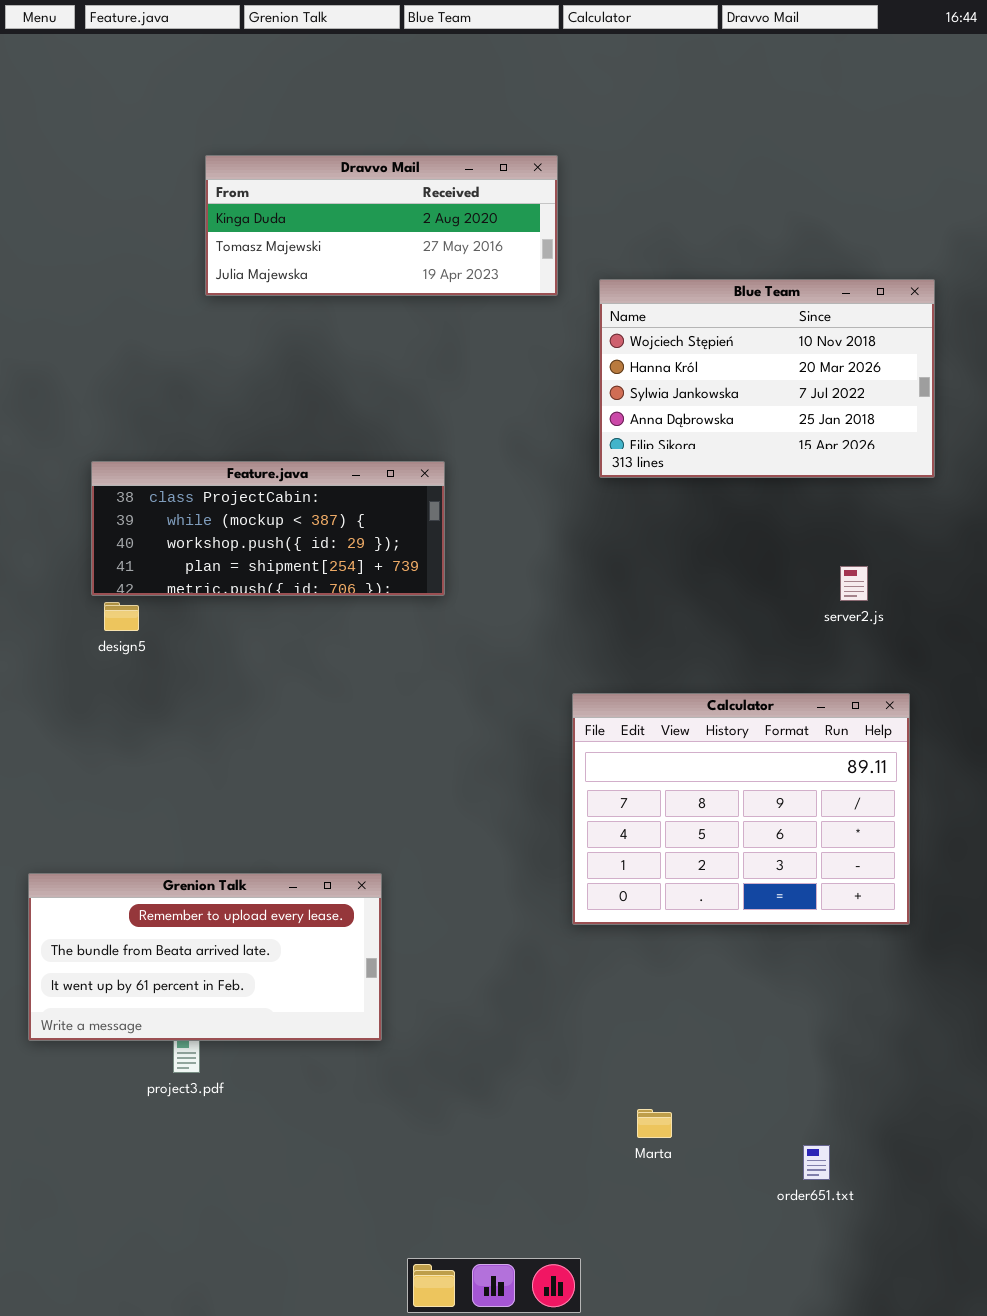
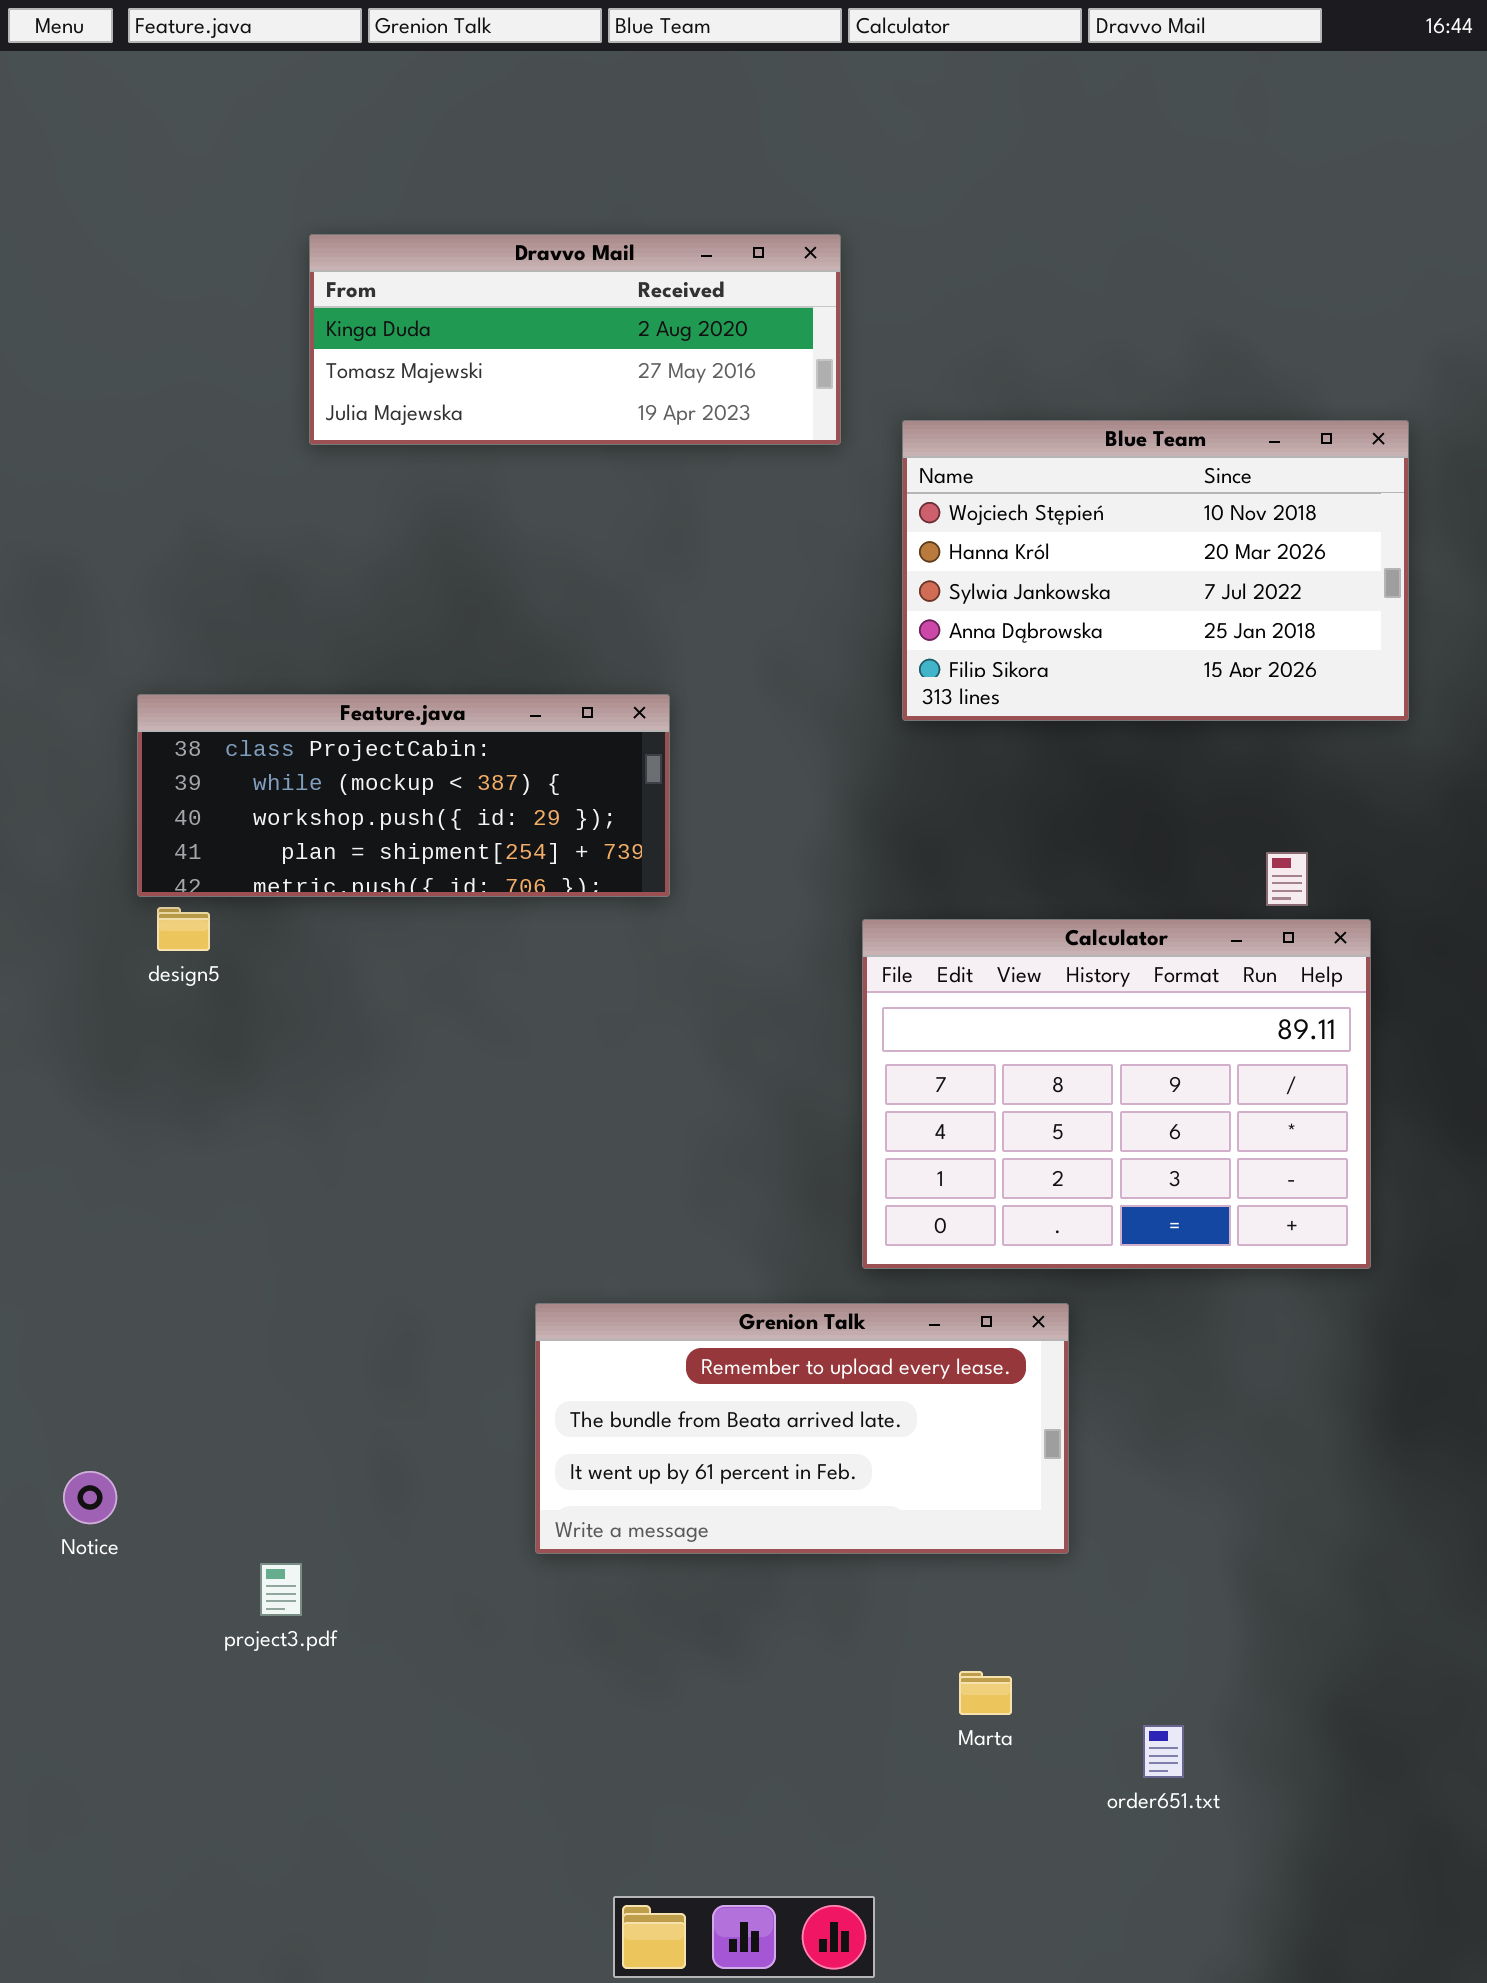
Calculator: [572,693,910,925] -> [862,919,1371,1269], moved
Grenion Talk: [28,873,382,1041] -> [535,1303,1069,1554], moved
order651.txt: [803,1145,830,1180] -> [1143,1725,1184,1778], moved

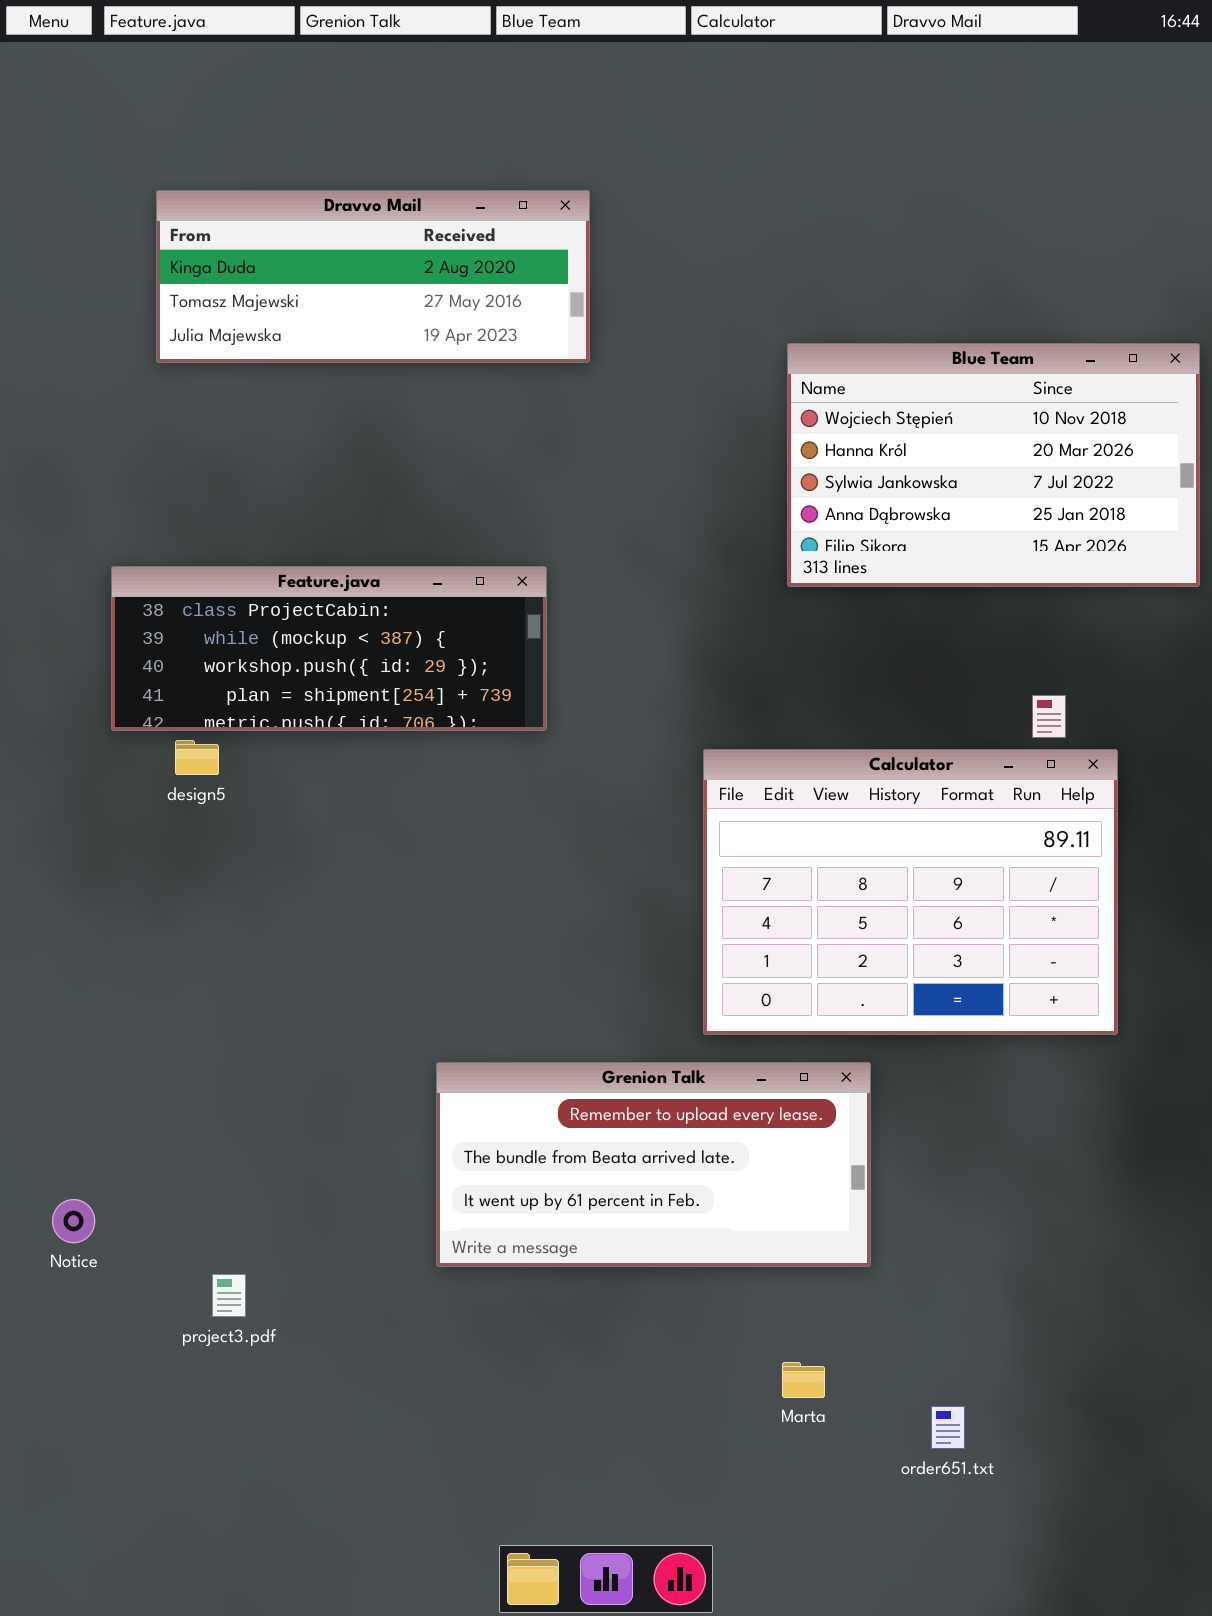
Dravvo Mail: [309,234,841,445] -> [156,190,590,363], moved
Blue Team: [902,420,1409,721] -> [787,343,1200,587], moved
design5: [157,907,210,951] -> [175,740,219,775], moved

